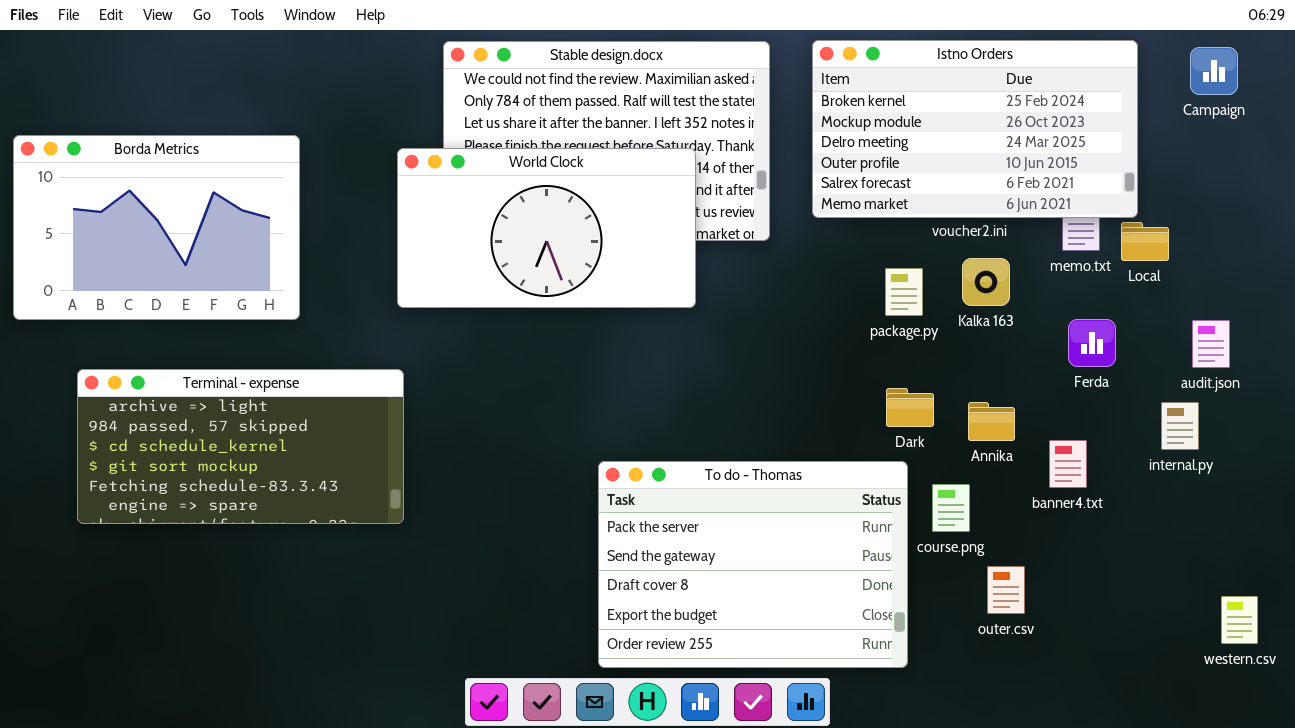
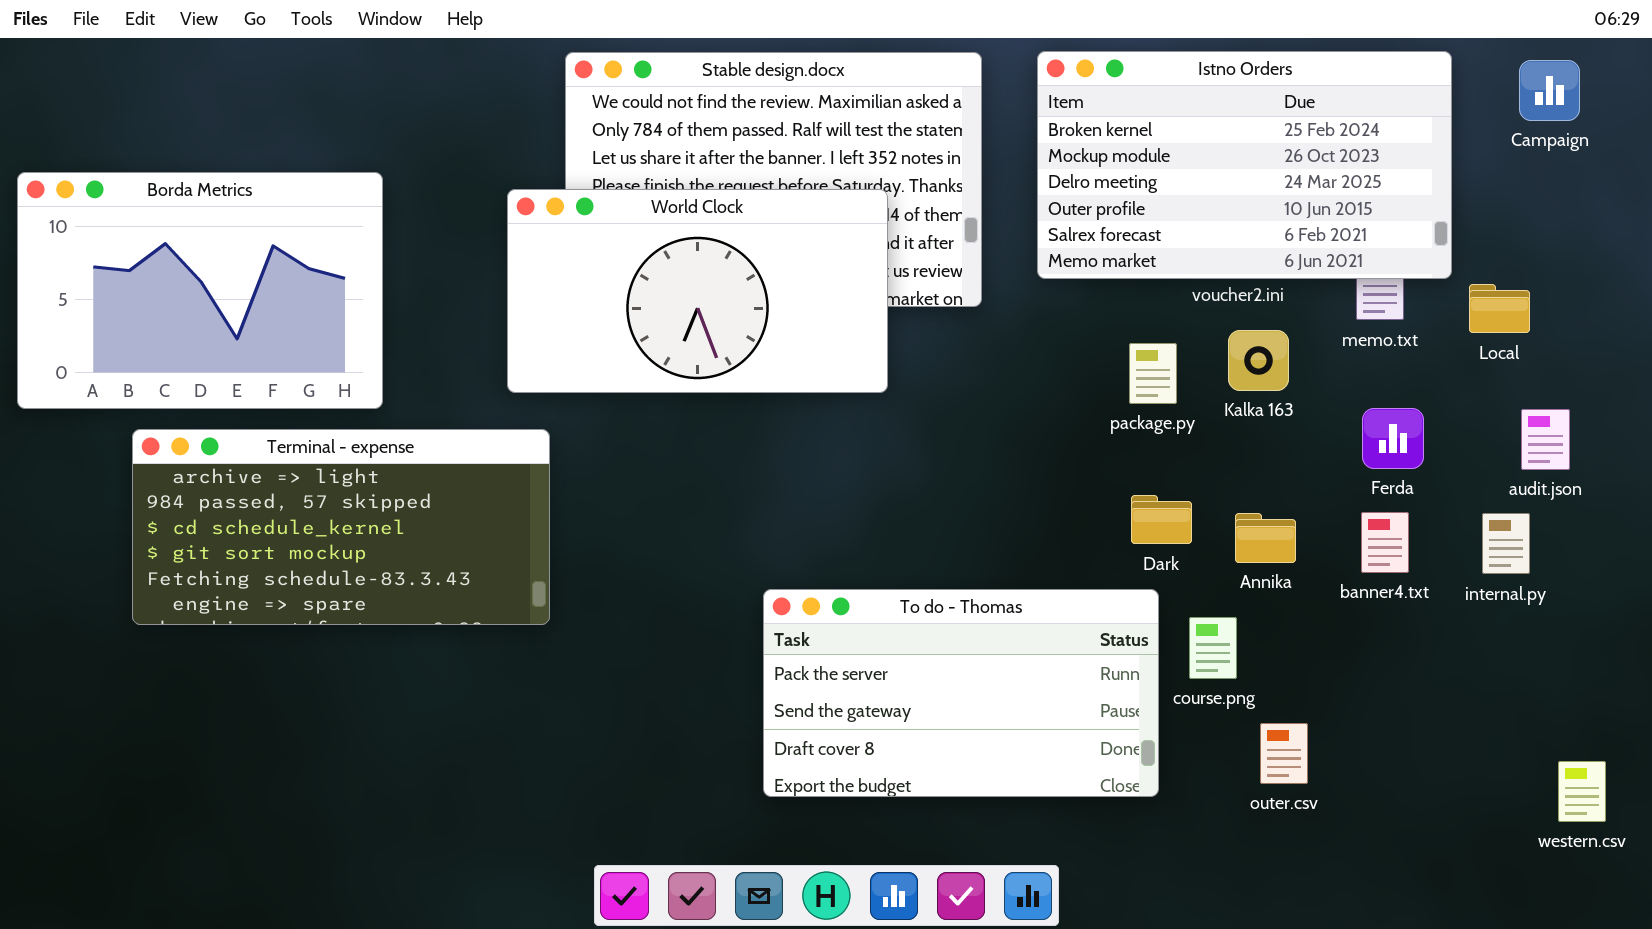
Local: [1121,222,1169,261] -> [1469,284,1530,333], moved
Terminal - expense: [77,369,404,524] -> [132,429,550,625], moved
banner4.txt: [1049,440,1087,488] -> [1361,512,1409,573], moved
To do - Thomas: [598,461,908,668] -> [763,589,1159,797], resized

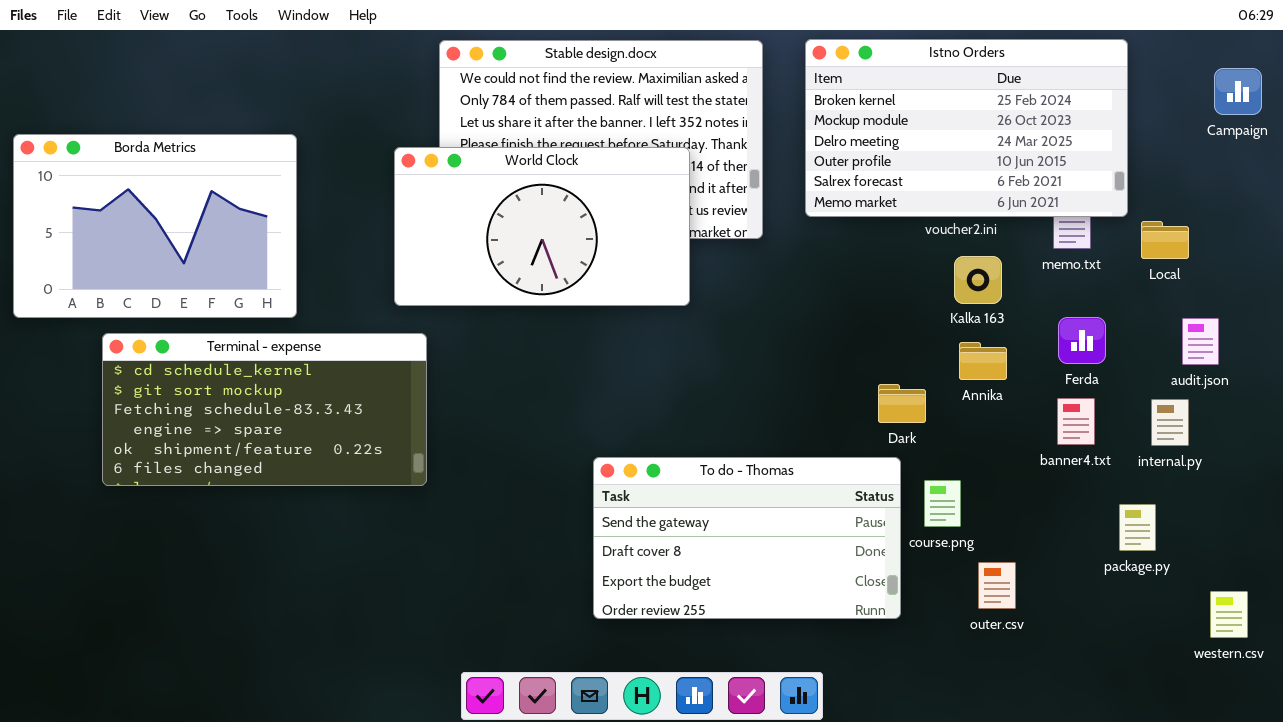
Campaign: [1519,60,1580,121] -> [1214,68,1262,115], moved
package.py: [1129,343,1177,404] -> [1119,504,1156,551], moved
Terminal - expense: [132,429,550,625] -> [102,333,427,486], scrolled down 2 rows
Annika: [1235,513,1296,563] -> [959,342,1007,380], moved
To do - Thomas: [763,589,1159,797] -> [593,457,901,619], scrolled down 1 row

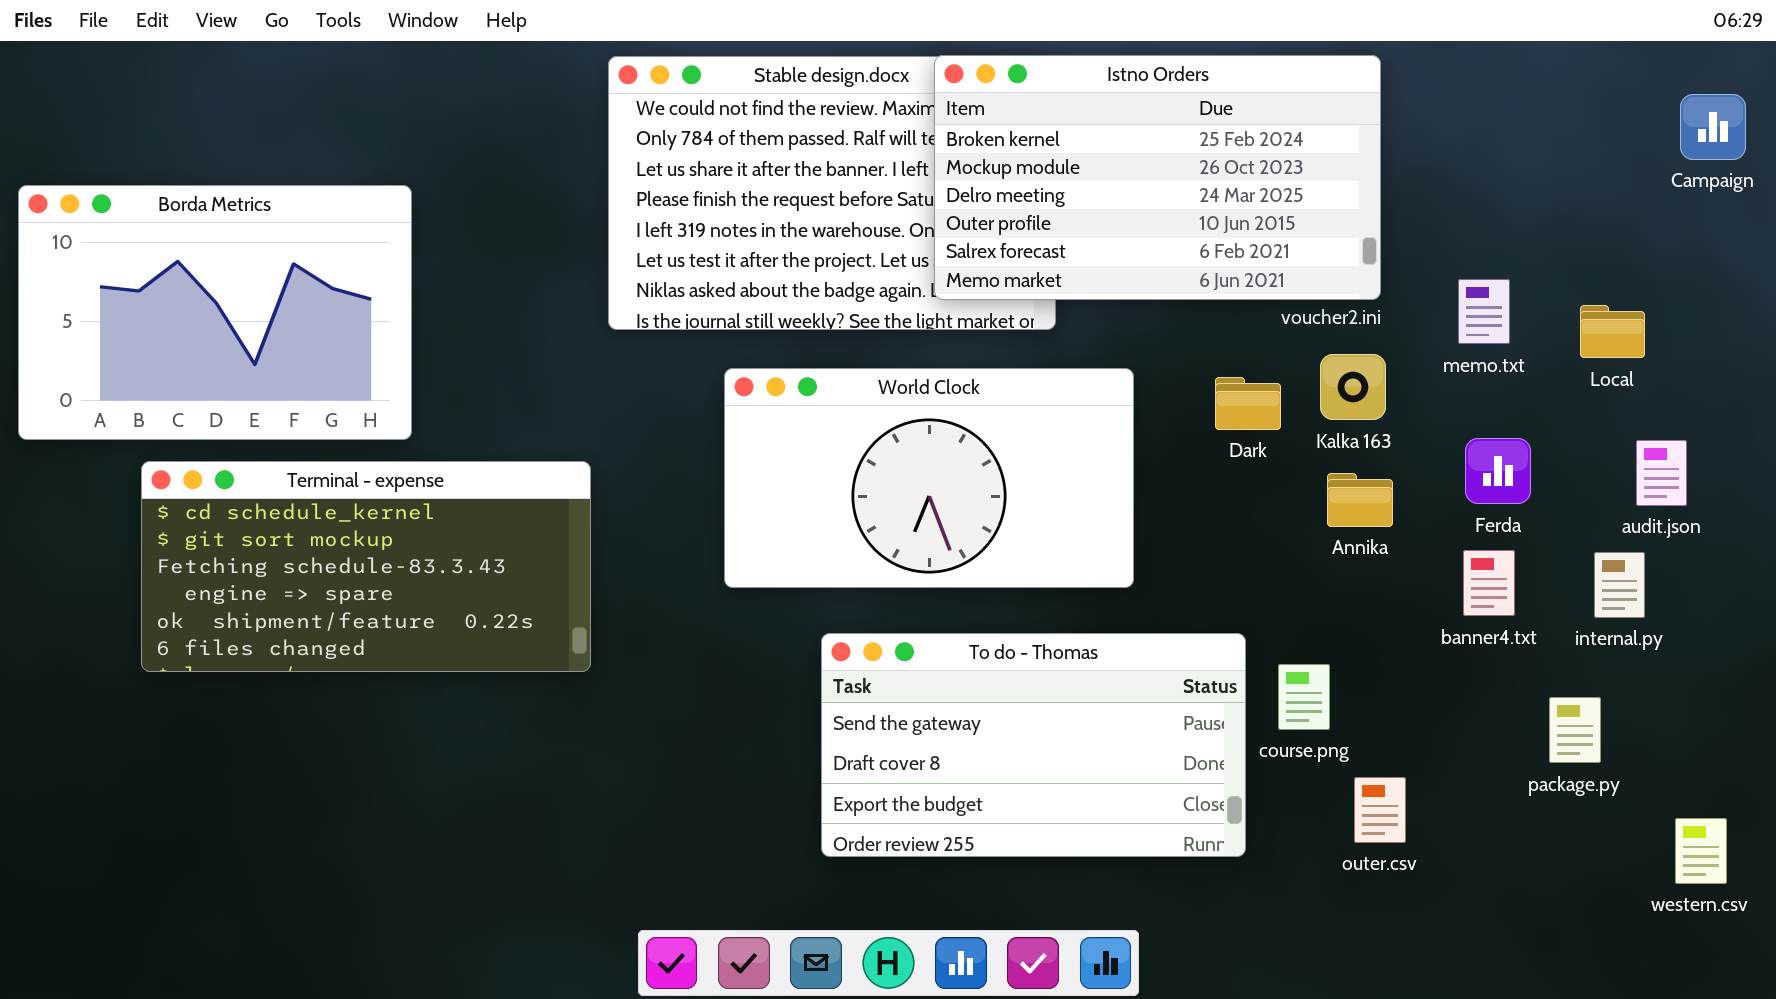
Istno Orders: [805,39,1128,217] -> [934,55,1381,300], moved
World Clock: [394,147,690,306] -> [724,368,1134,588], moved
Dark: [878,384,926,423] -> [1215,377,1281,430], moved

